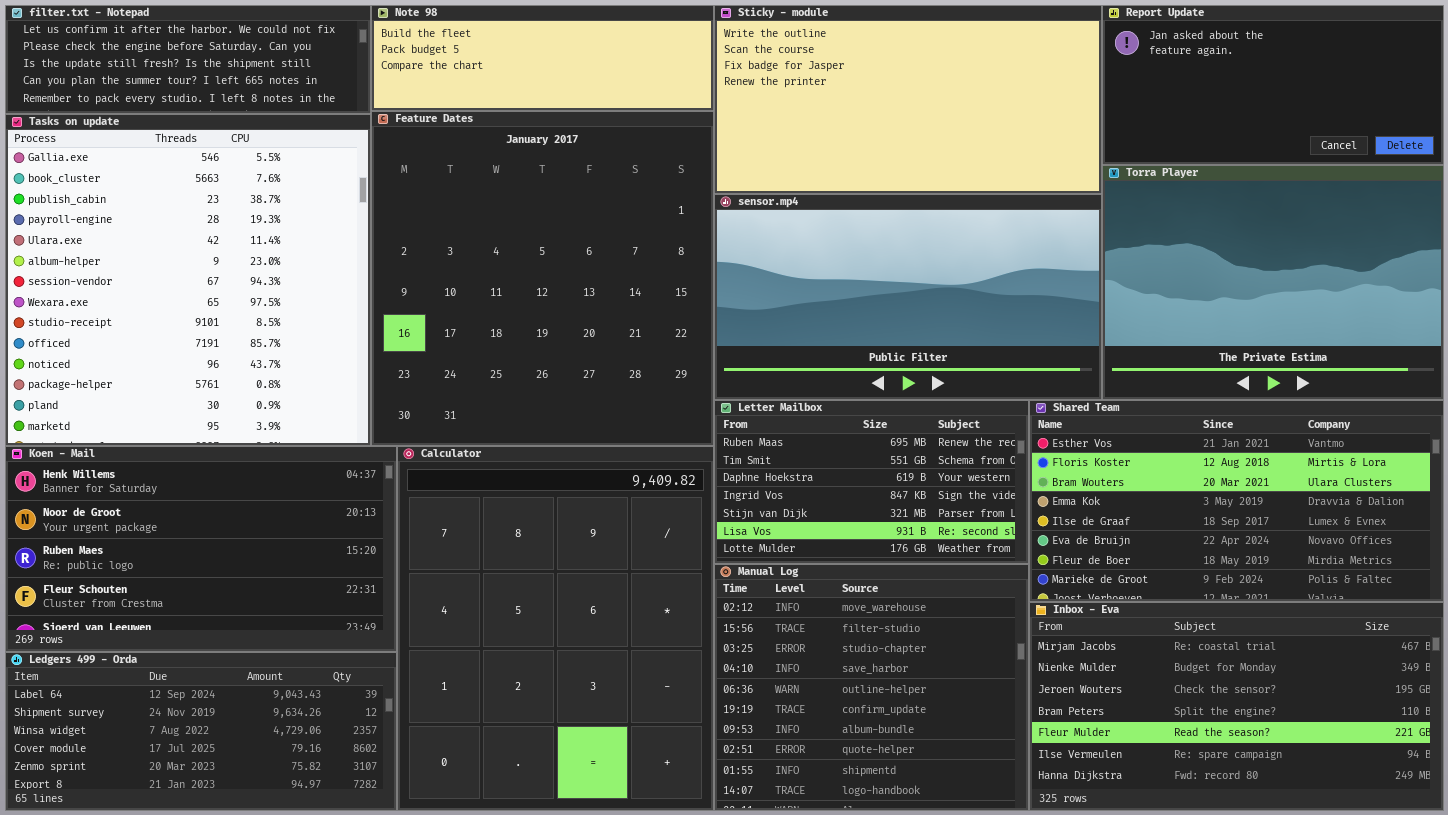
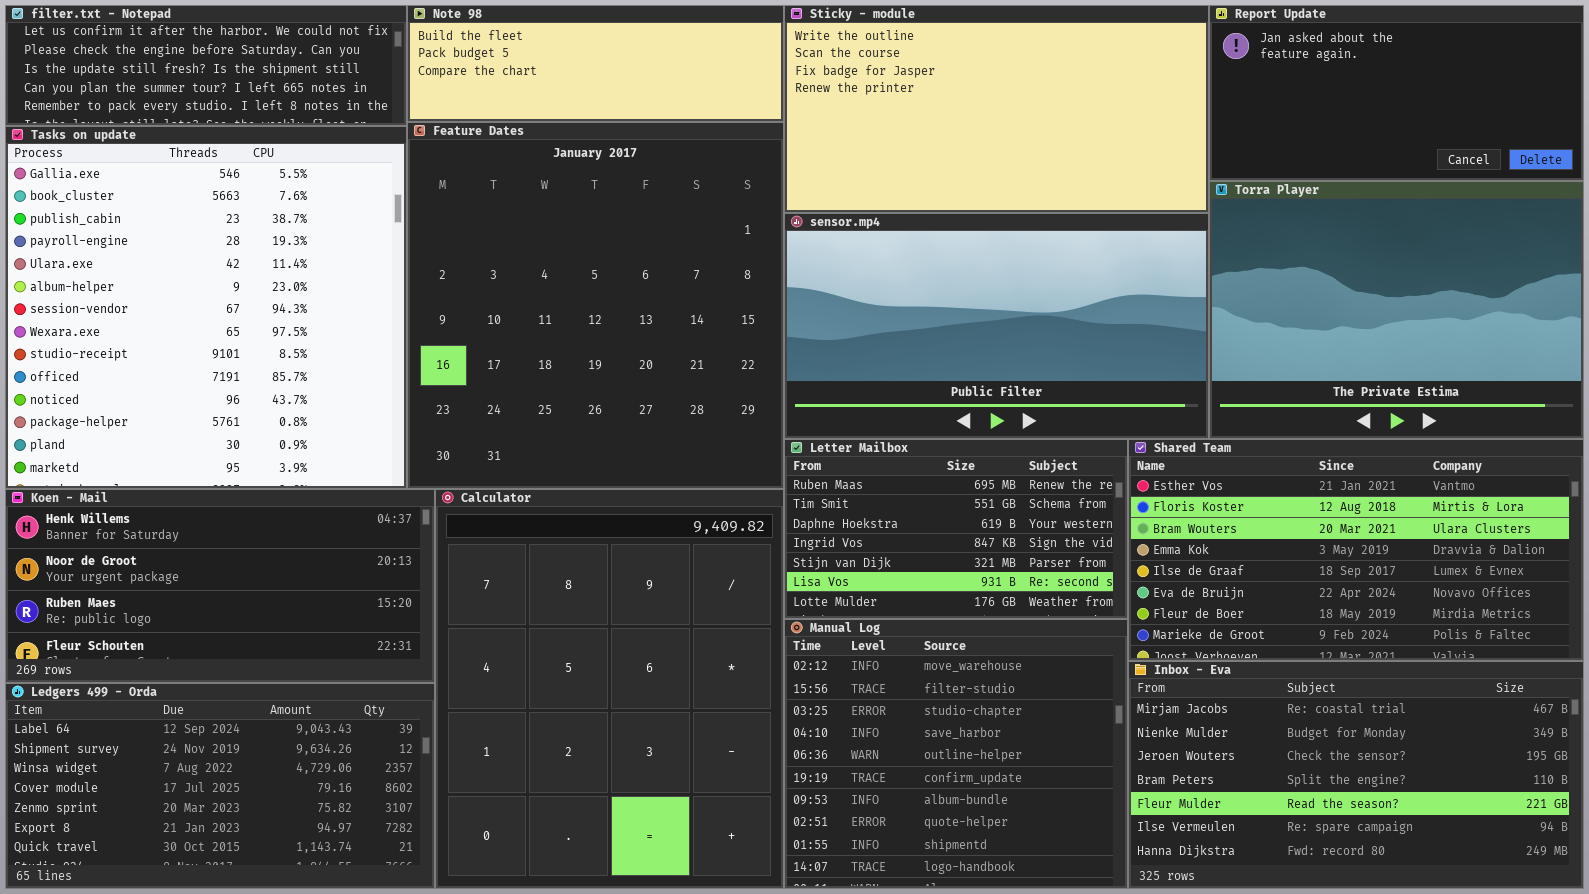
Koen - Mail: [5,446,397,652] -> [5,489,435,683], resized
Ledgers 499 - Orda: [5,652,397,811] -> [5,683,435,889], resized

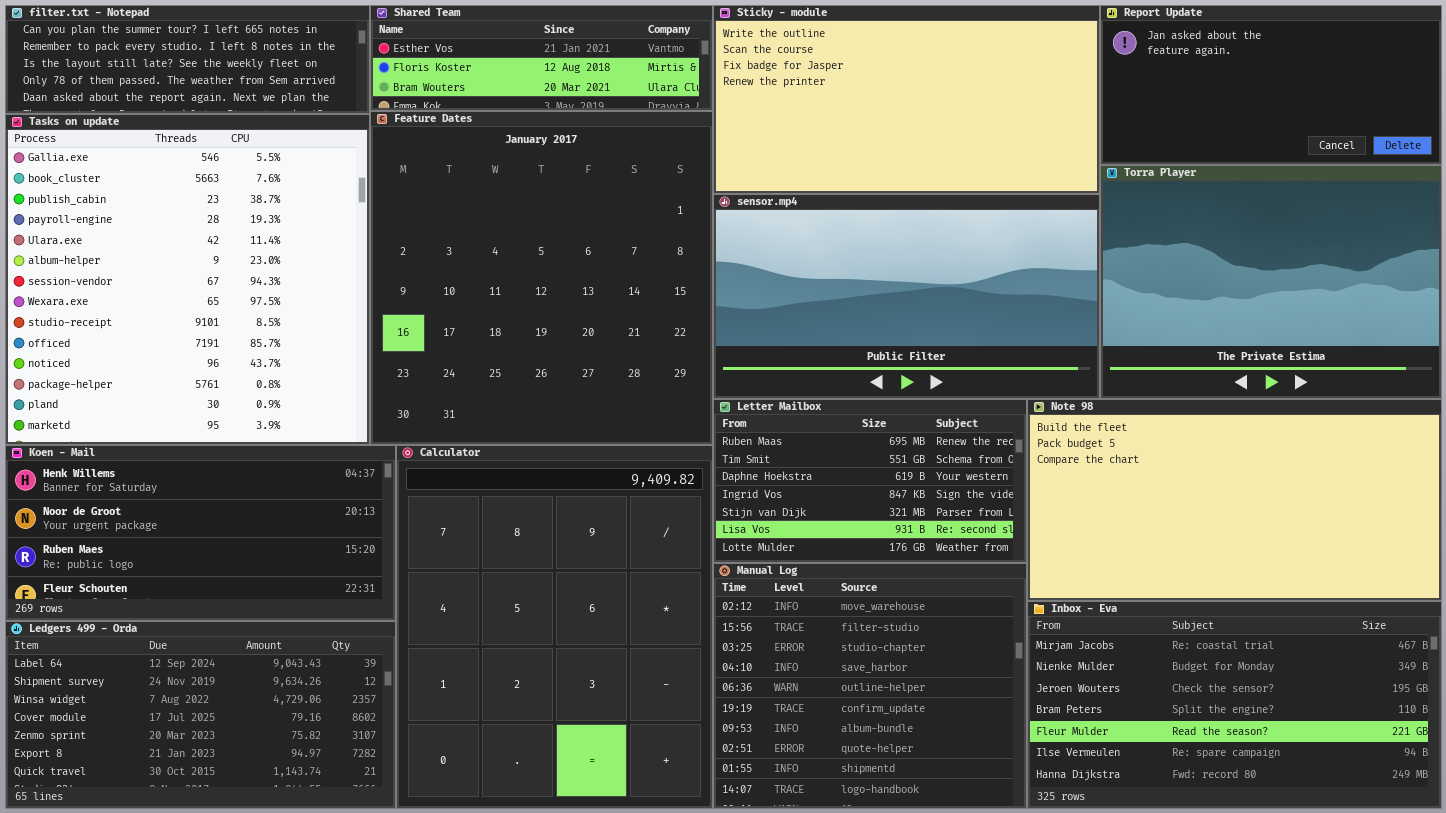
filter.txt - Notepad: [5,5,407,126] -> [5,5,370,114], scrolled down 3 rows
Note 98: [407,5,784,122] -> [1027,399,1442,601], moved, resized
Shared Team: [1128,439,1584,661] -> [370,5,713,111], moved, resized

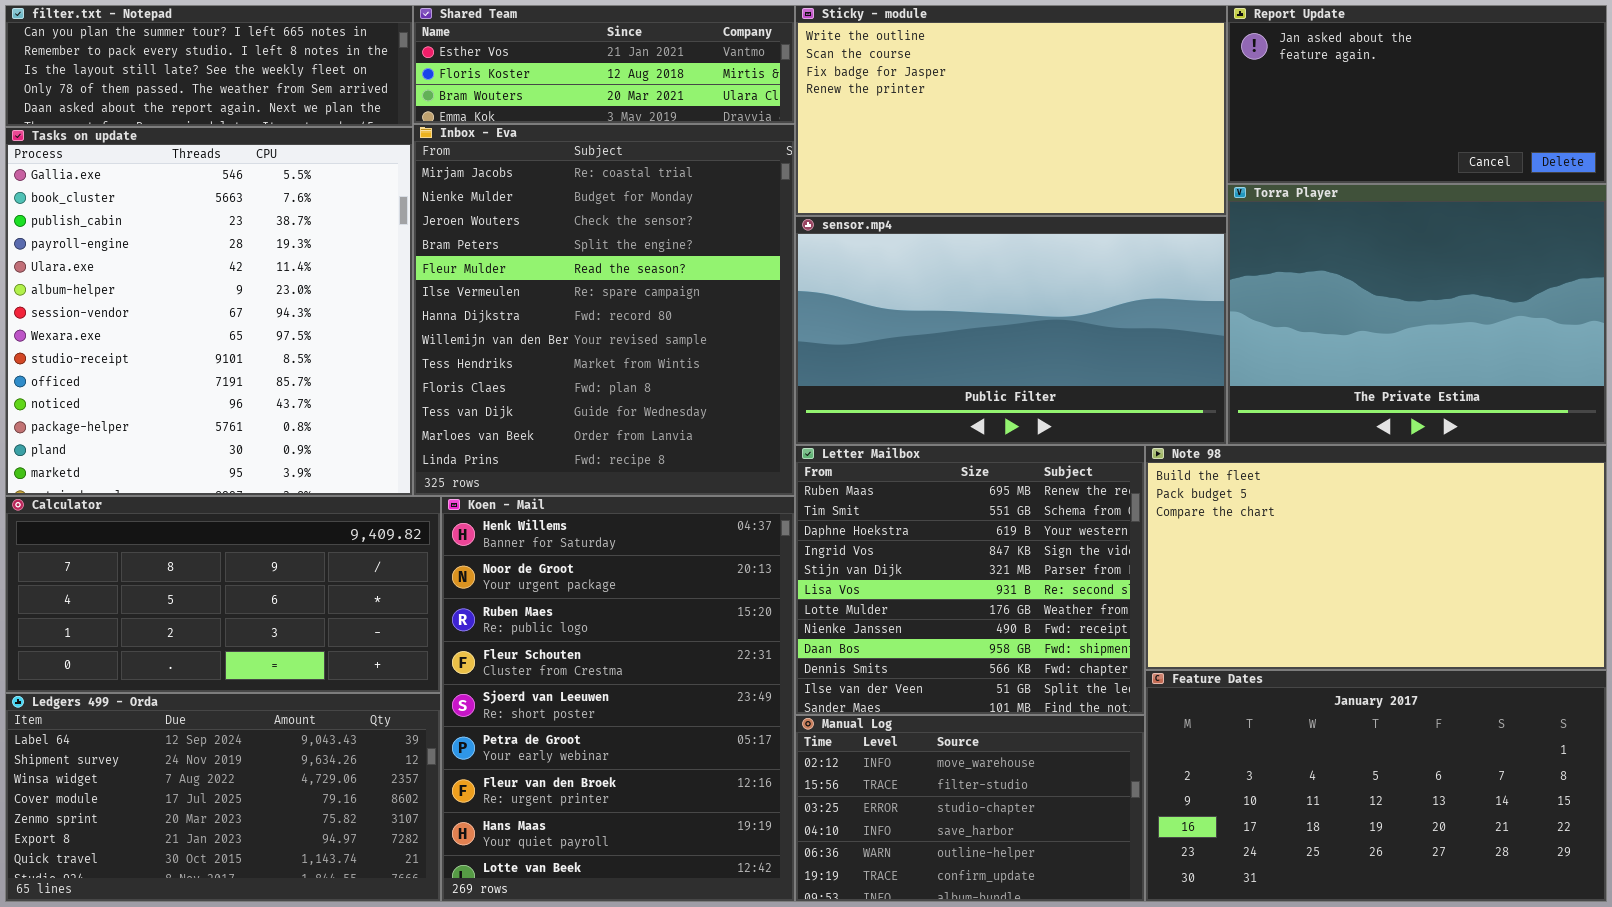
Feature Dates: [370,111,713,445] -> [1145,670,1607,902], moved, resized
Letter Mailbox: [713,399,1027,563] -> [795,445,1145,715], resized
Koen - Mail: [5,445,396,621] -> [441,496,795,902], moved, resized
Calculator: [396,445,713,809] -> [5,496,441,693], moved, resized
Manual Log: [713,563,1027,809] -> [795,715,1145,902], resized
Inbox - Eva: [1027,601,1442,809] -> [413,124,795,496], moved, resized

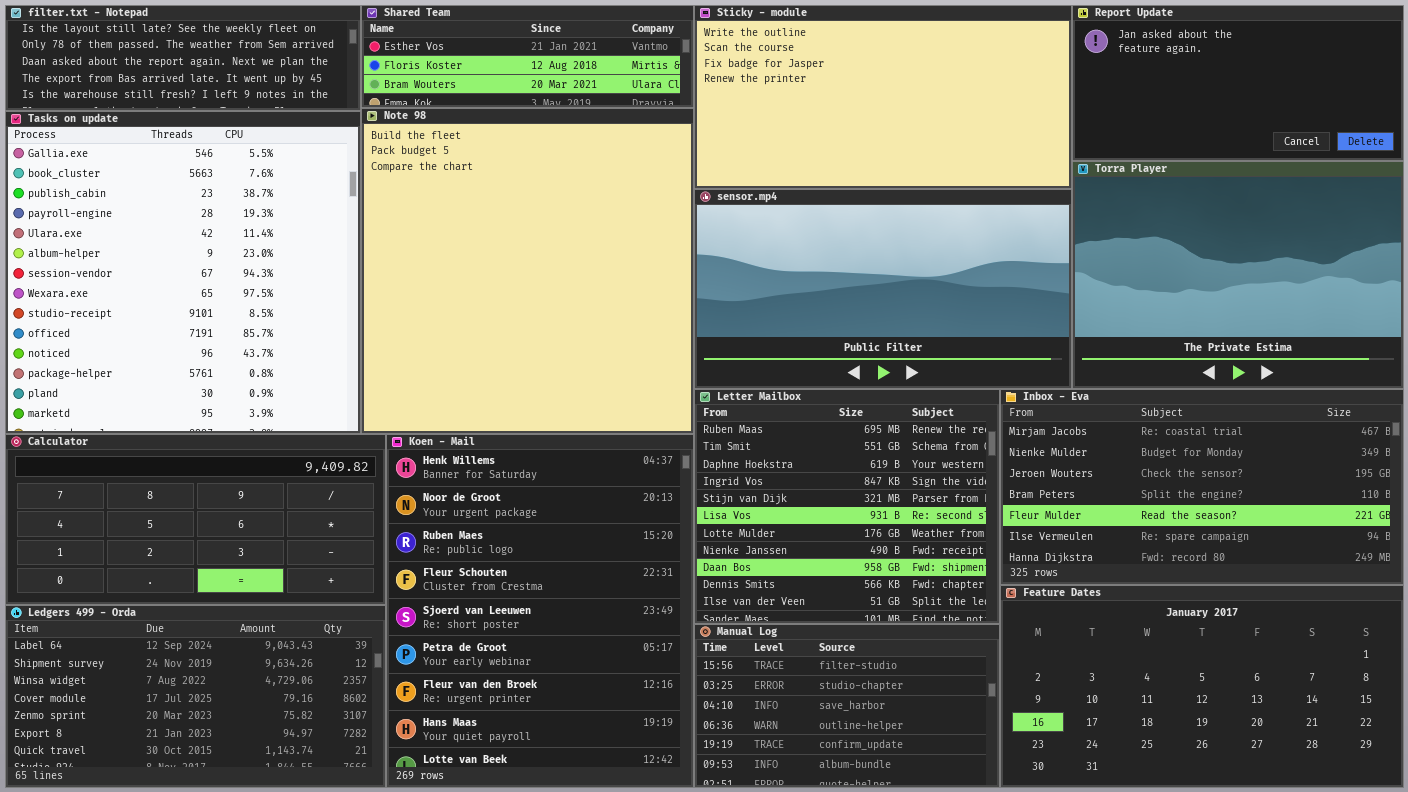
filter.txt - Notepad: [5,5,413,127] -> [5,5,361,111], scrolled down 2 rows
Inbox - Eva: [413,124,795,496] -> [1000,389,1404,585], moved, resized
Note 98: [1145,445,1607,670] -> [361,108,694,434], moved, resized
Manual Log: [795,715,1145,902] -> [694,624,1000,788], scrolled down 1 row

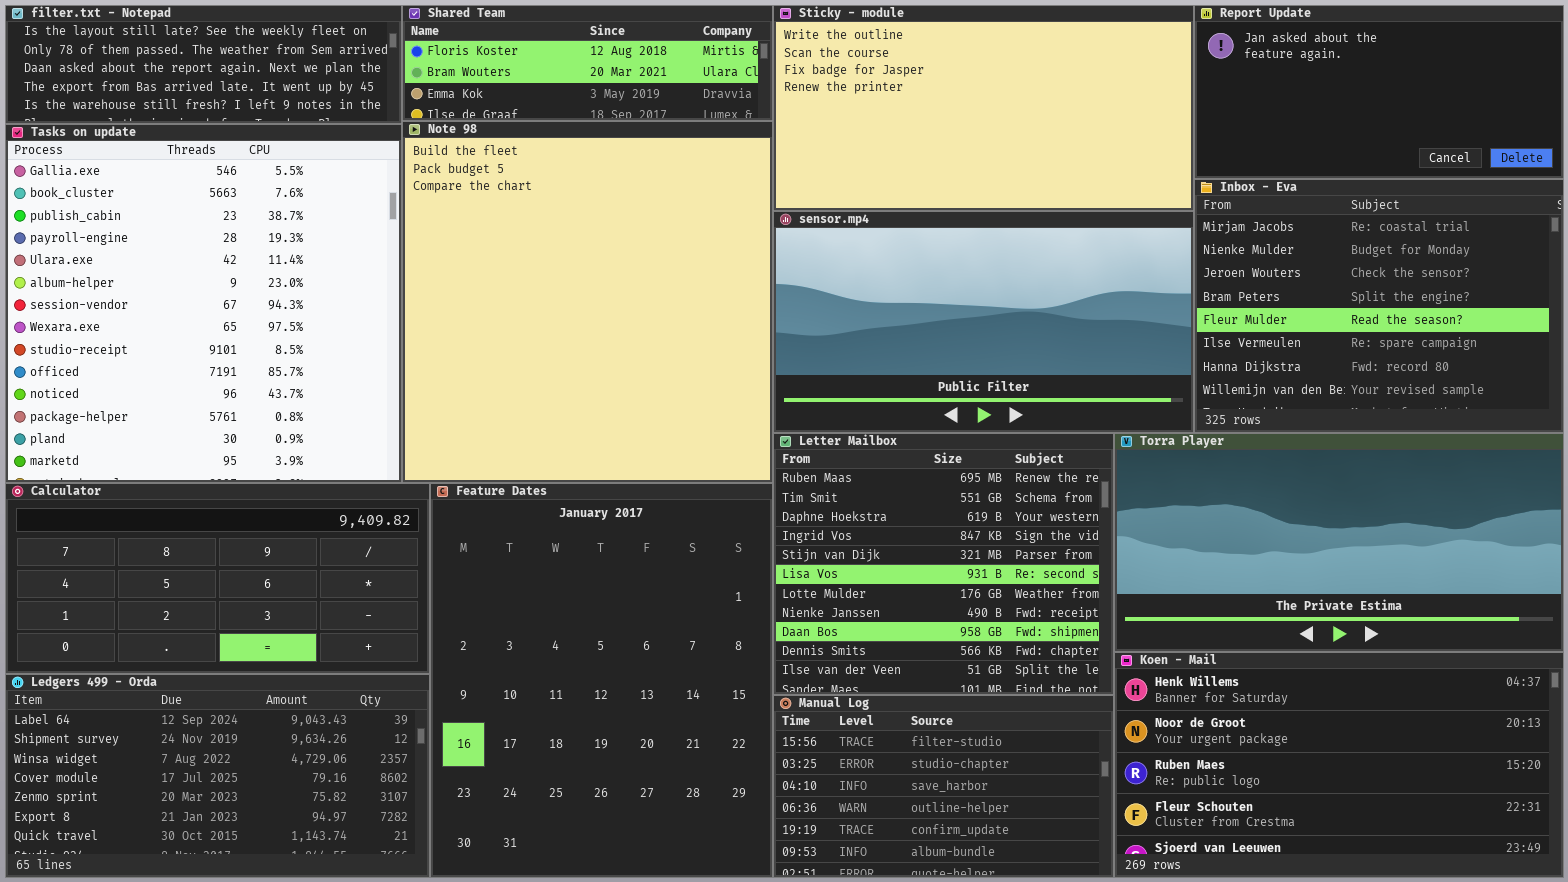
Shared Team: [361,5,694,108] -> [402,5,773,121], scrolled down 1 row
Torra Player: [1072,161,1404,389] -> [1114,433,1564,652], moved, resized
Inbox - Eva: [1000,389,1404,585] -> [1194,179,1564,433], moved, resized
Koen - Mail: [386,434,694,788] -> [1114,652,1564,878], moved, resized
Feature Dates: [1000,585,1404,788] -> [430,483,773,878], moved, resized

